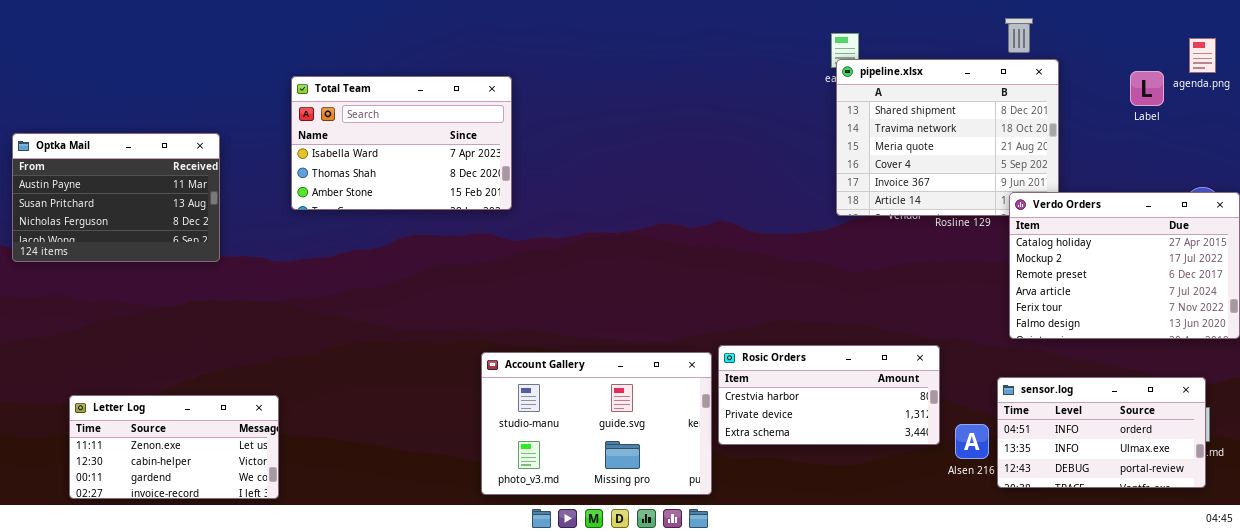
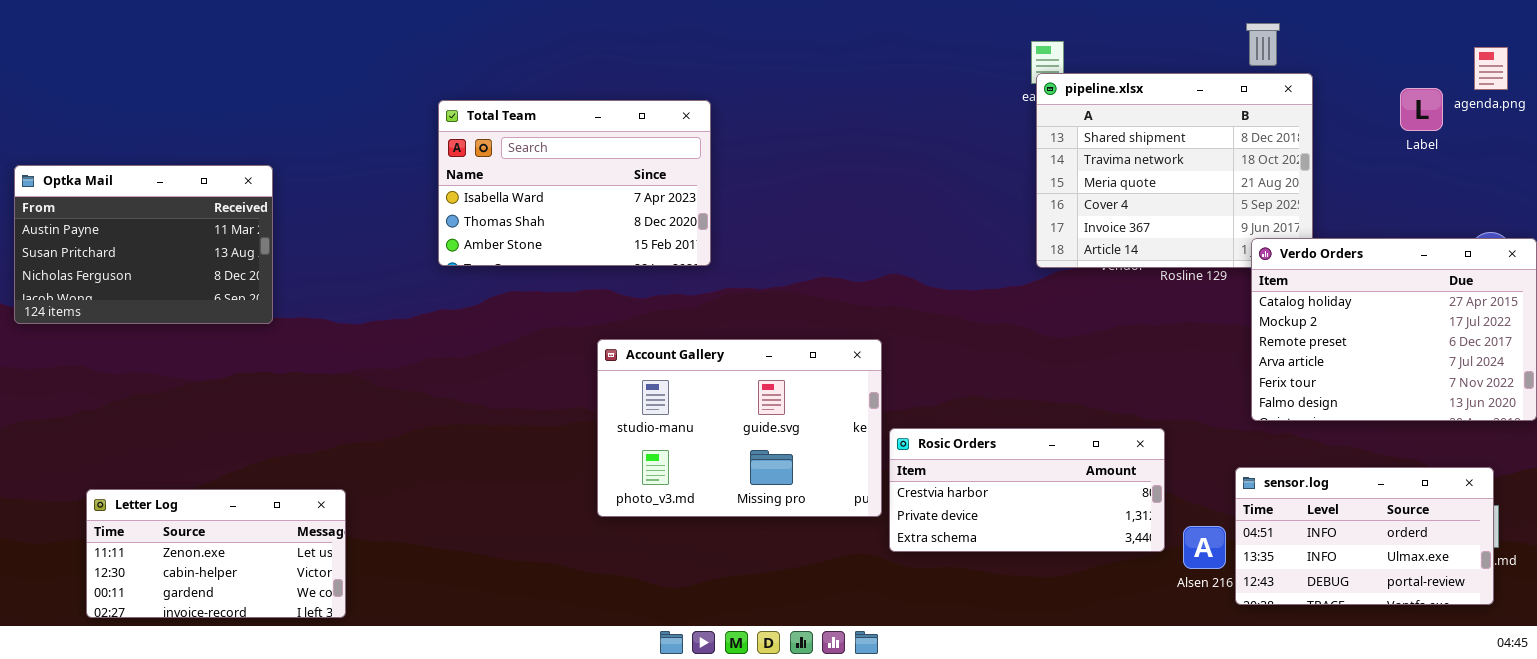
Total Team: [291,76,512,210] -> [438,100,711,266], moved
Account Gallery: [481,352,712,495] -> [597,339,882,517], moved

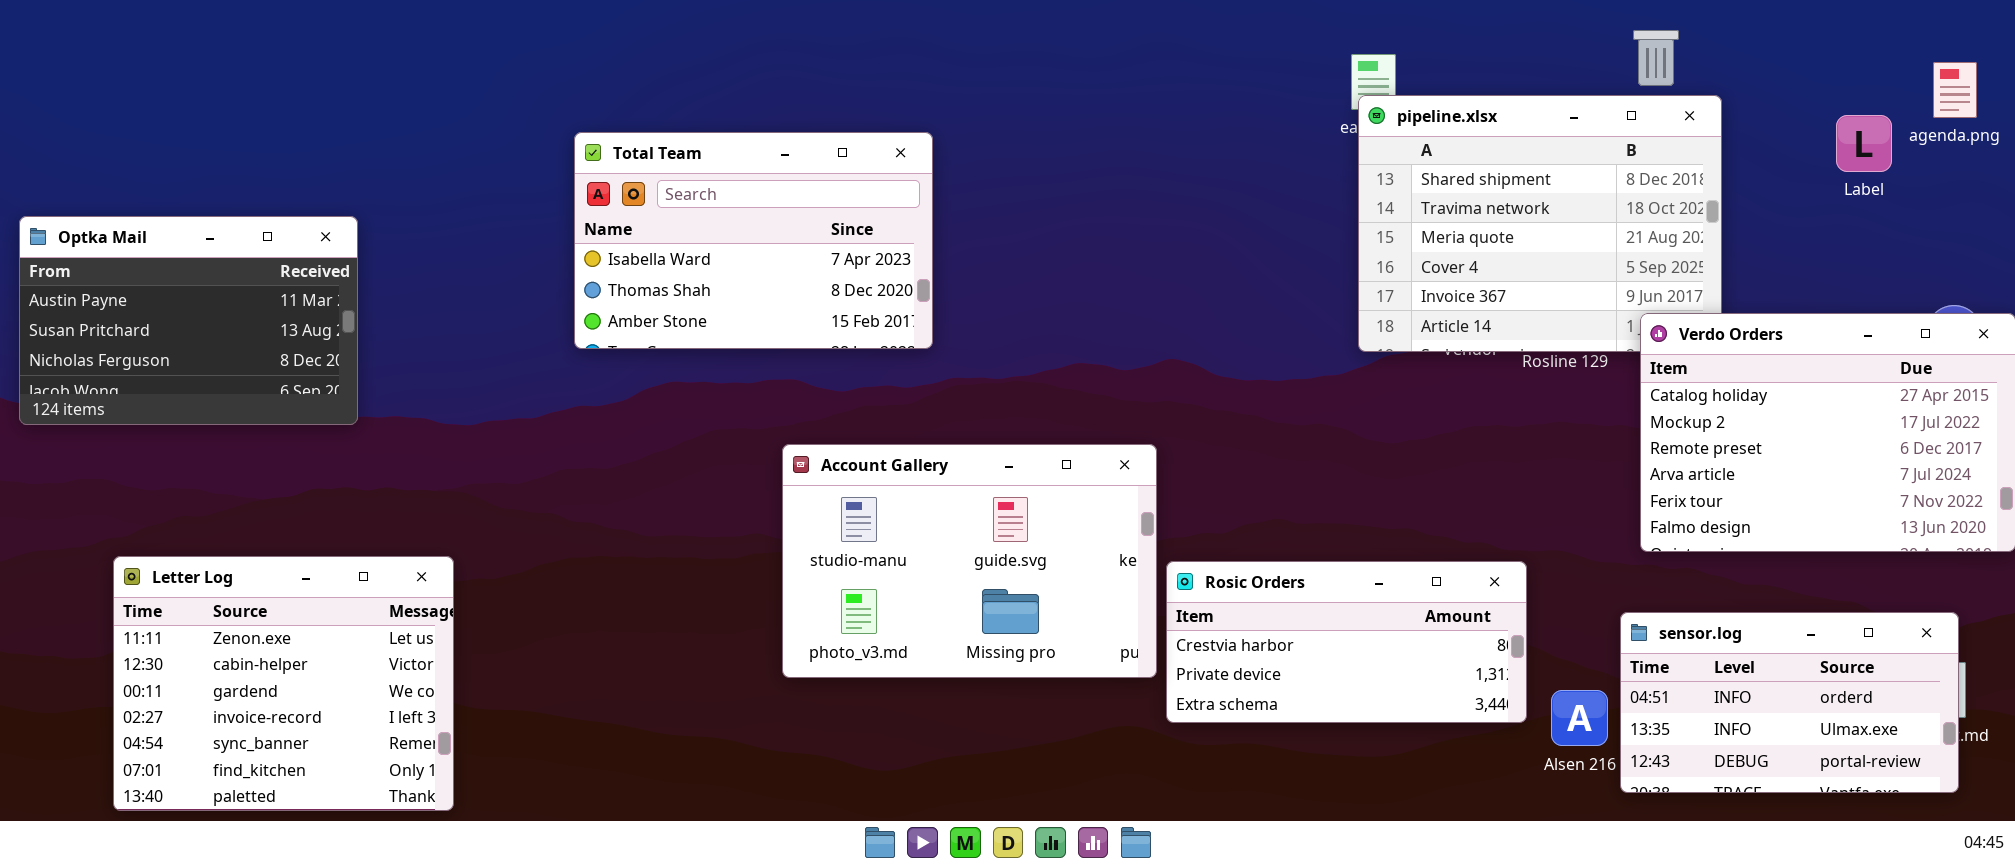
Letter Log: [86,489,346,618] -> [113,556,454,811], resized

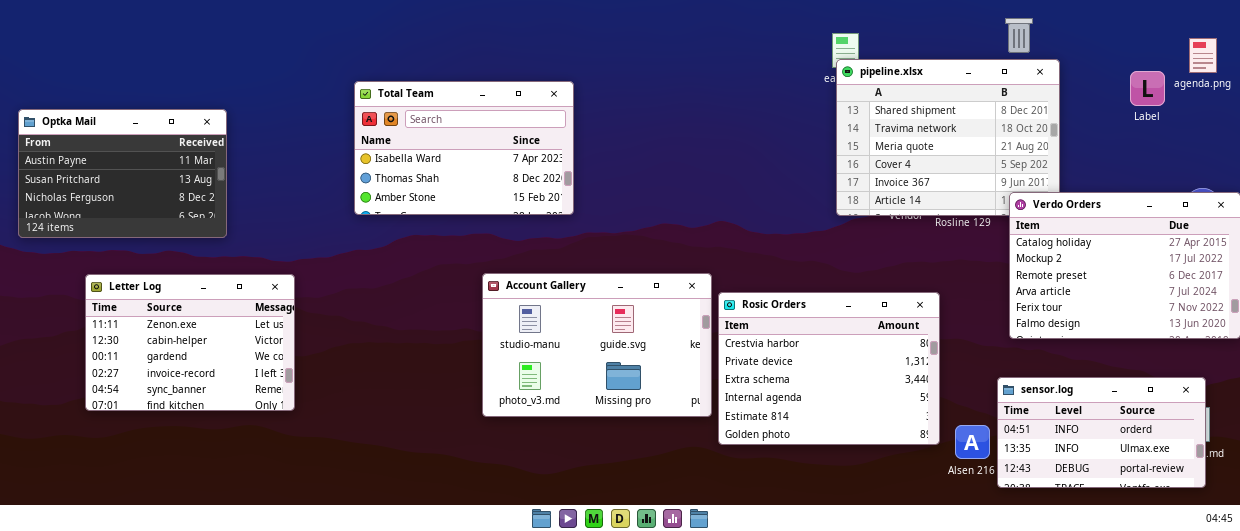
Optka Mail: [19,216,358,425] -> [18,109,227,238], moved
Letter Log: [113,556,454,811] -> [85,274,295,411], moved, resized
Rosic Orders: [1166,561,1527,723] -> [718,292,940,445], resized

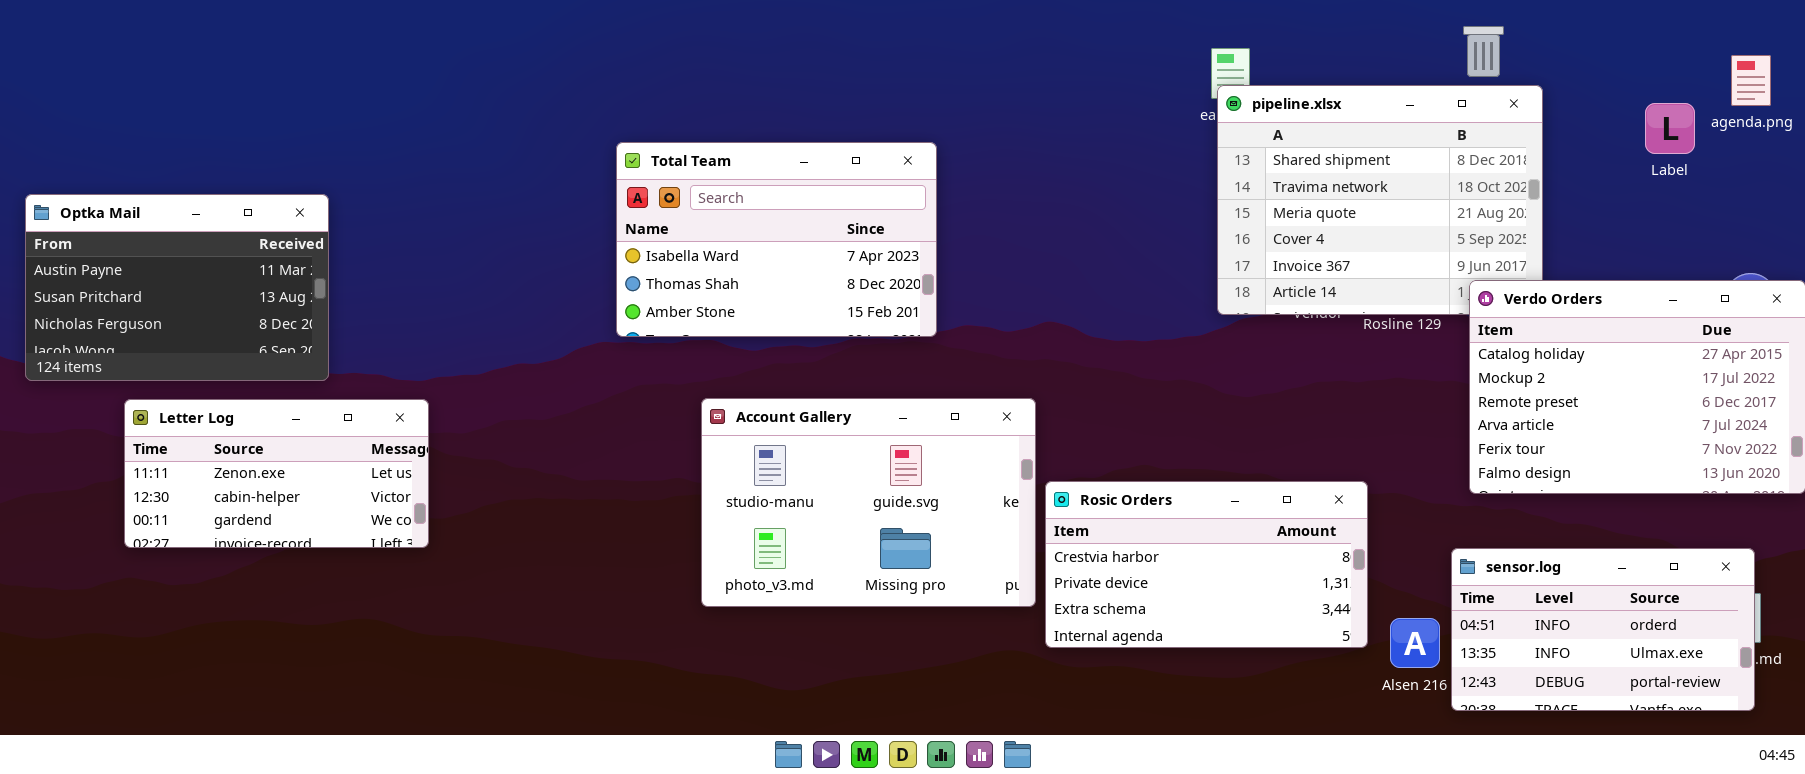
Total Team: [354,81,574,215] -> [616,142,937,337], moved
Optka Mail: [18,109,227,238] -> [25,194,329,381], moved
Letter Log: [85,274,295,411] -> [124,399,429,548], resized
Rosic Orders: [718,292,940,445] -> [1045,481,1368,648], resized

